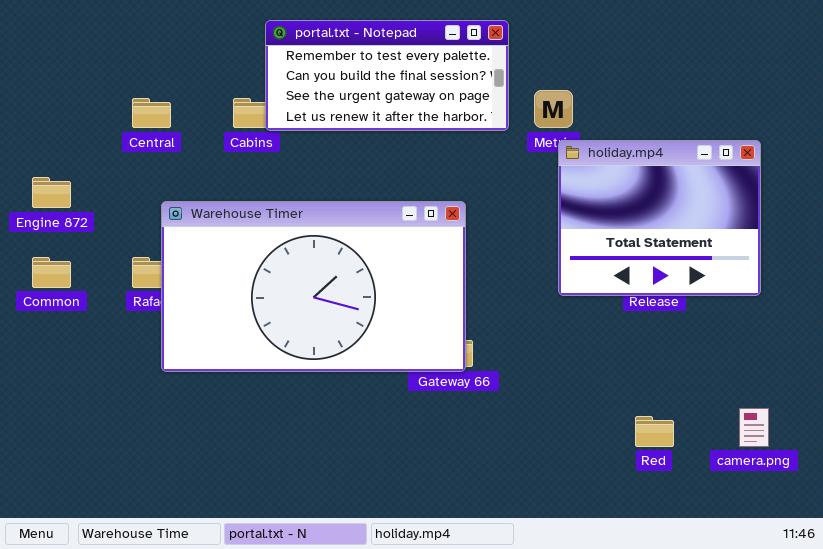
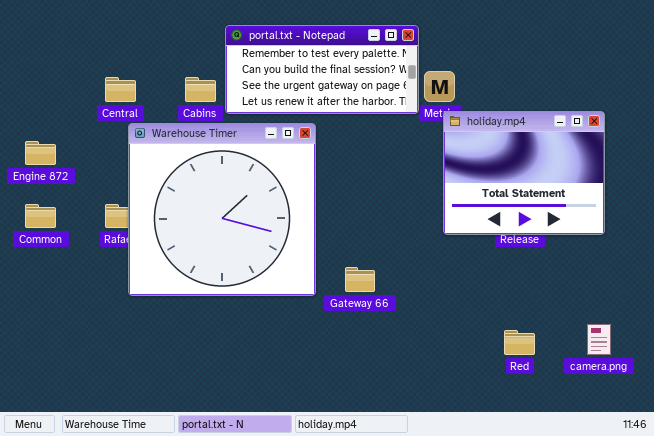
portal.txt - Notepad: [265,20,509,131] -> [225,25,419,114], moved
Warehouse Timer: [161,201,466,372] -> [128,123,316,296], resized

